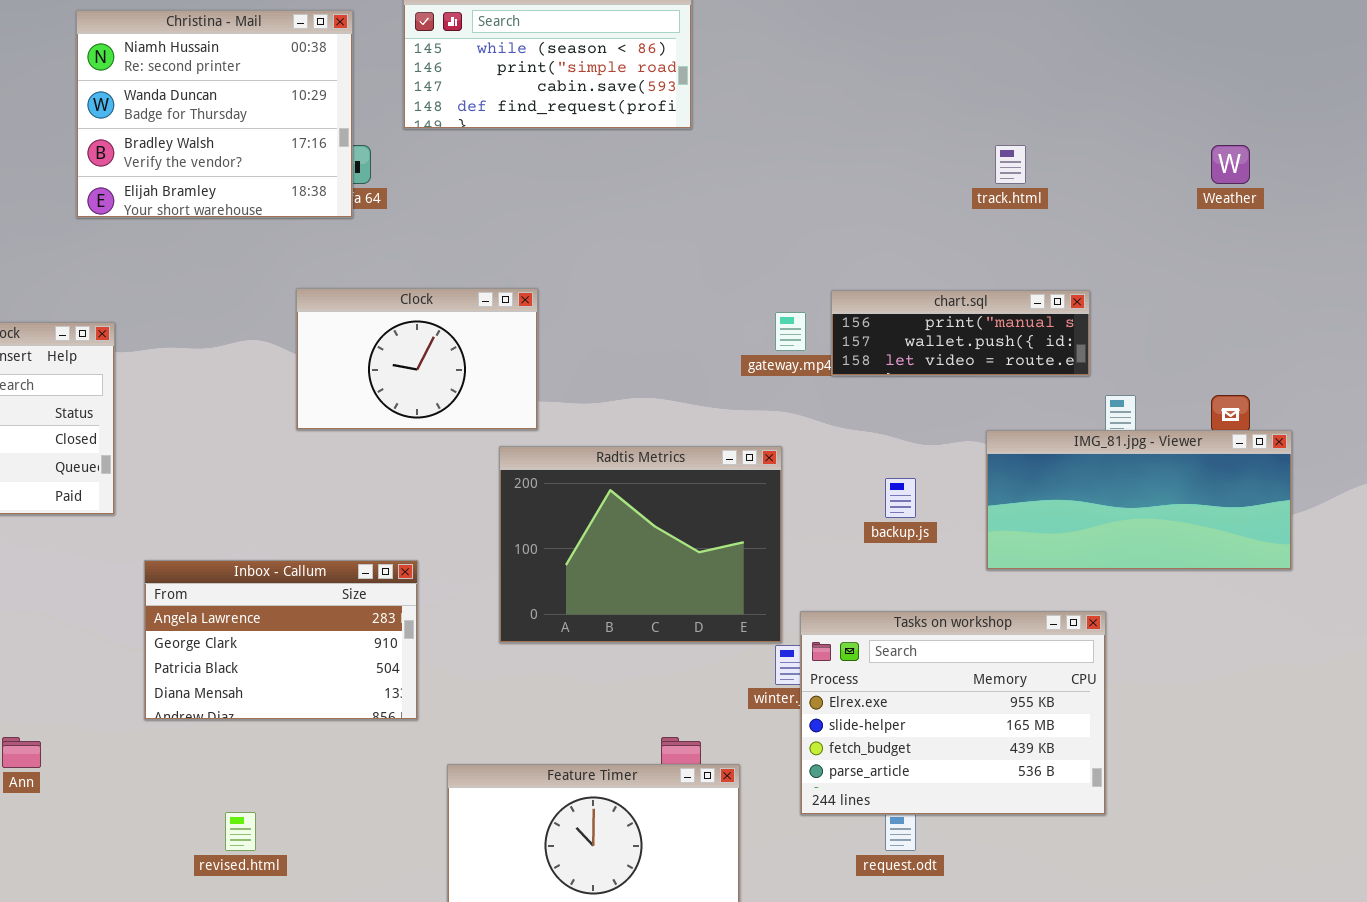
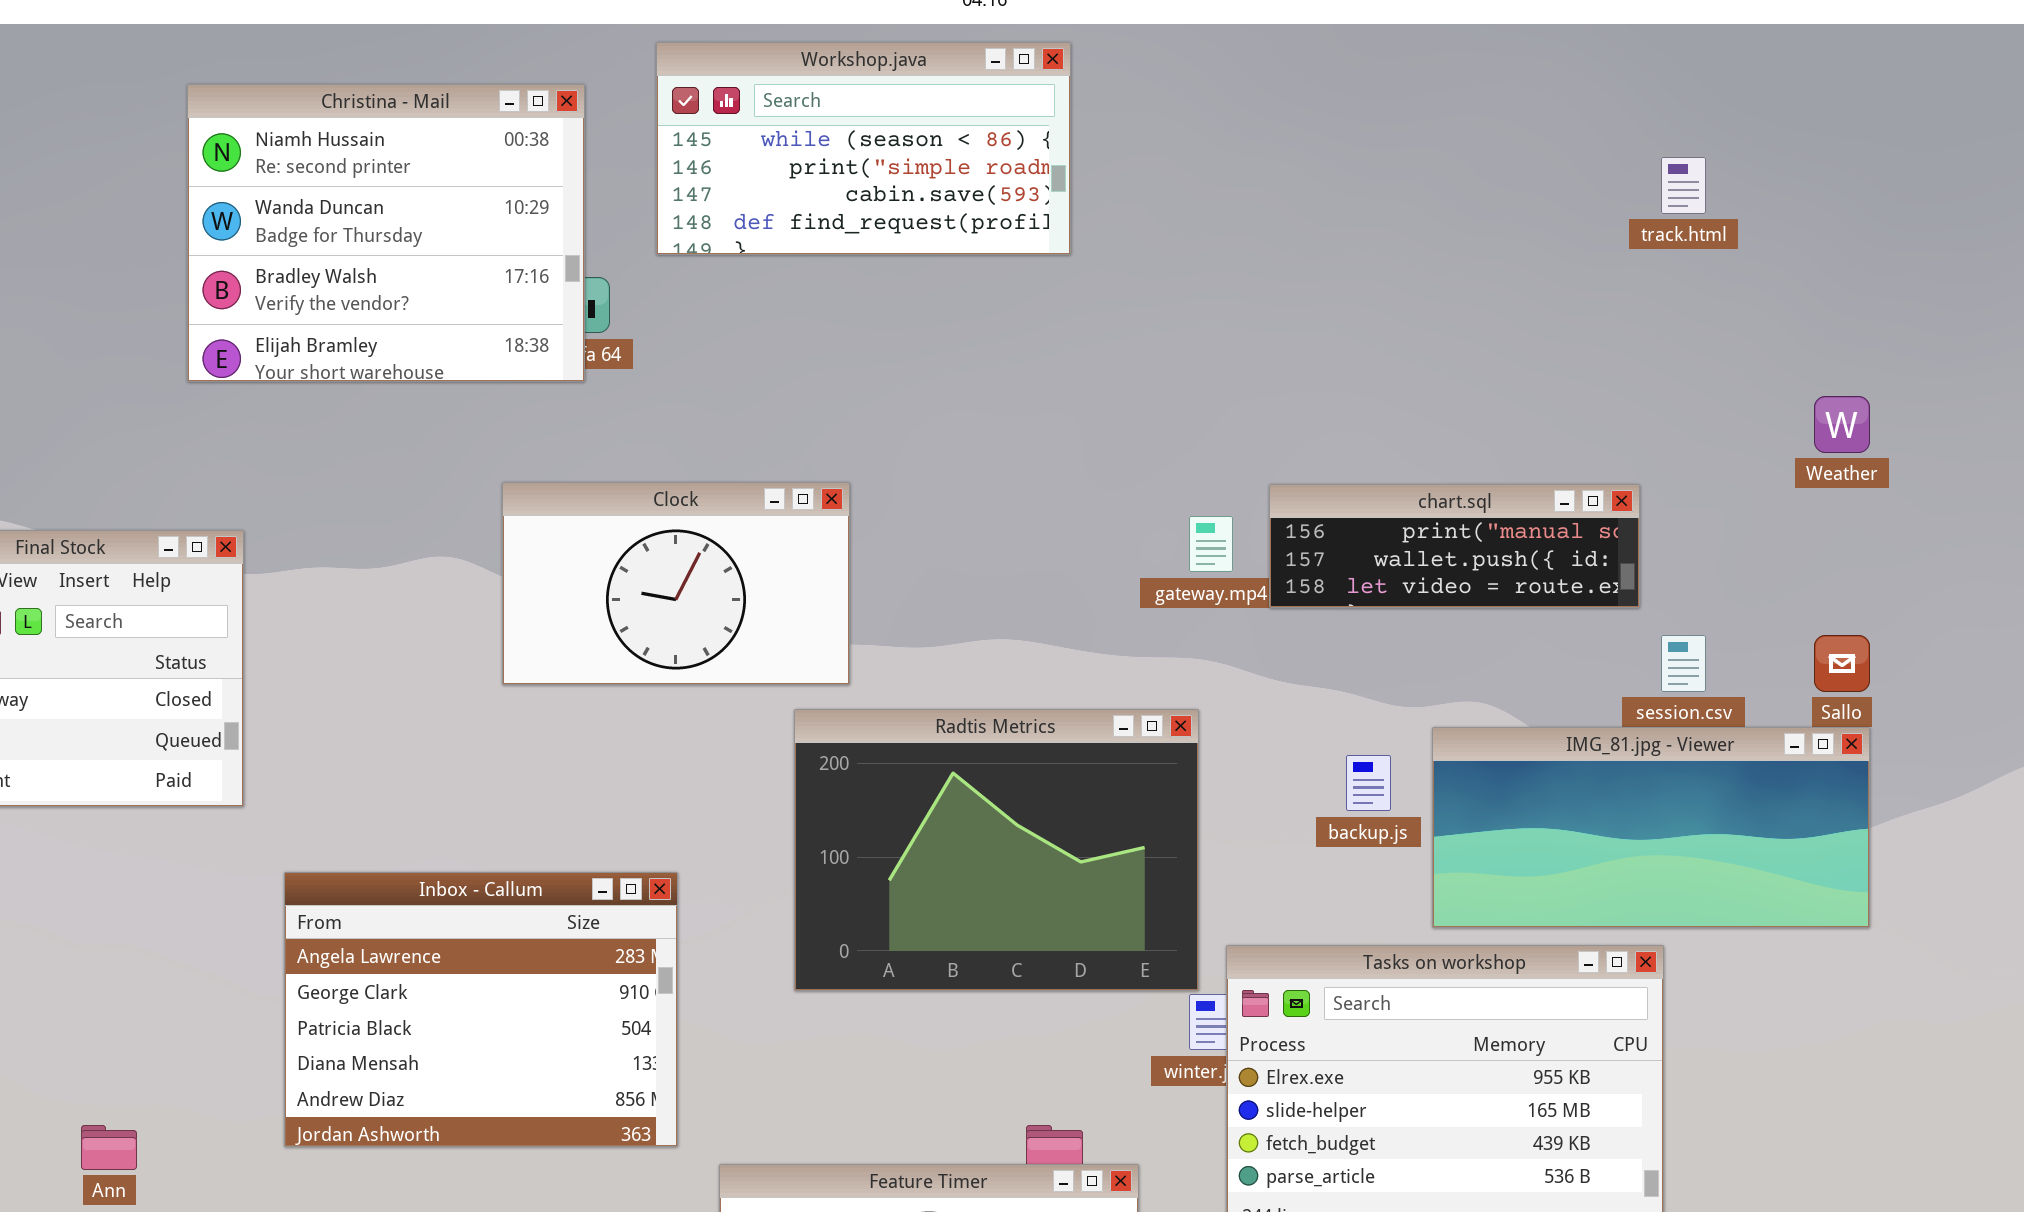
track.html: [995,145,1026,184] -> [1661,157,1706,214], moved
Weather: [1211,145,1250,184] -> [1814,396,1870,453], moved
IMG_81.jpg - Viewer: [986,430,1292,570] -> [1432,727,1870,928], moved
Inbox - Callum: [144,560,418,720] -> [284,872,678,1147], resized

